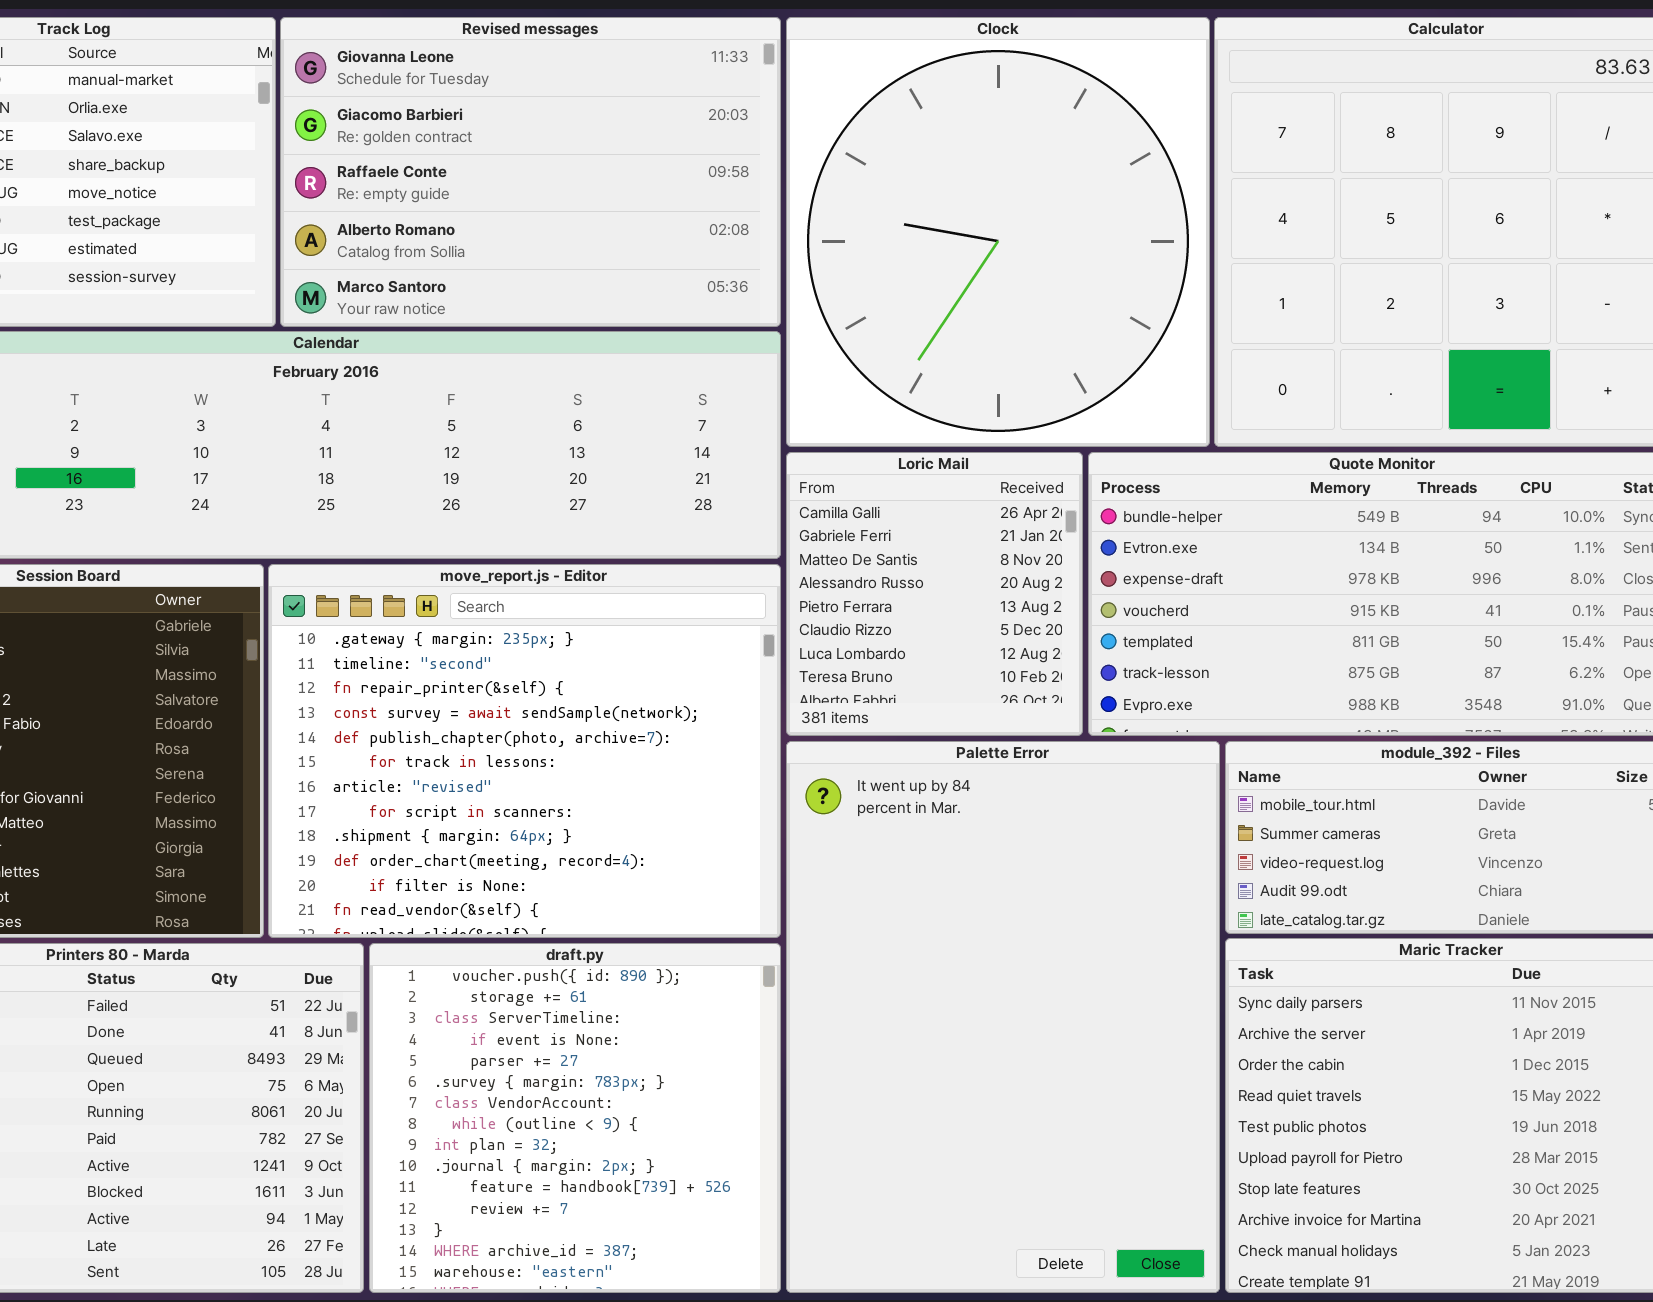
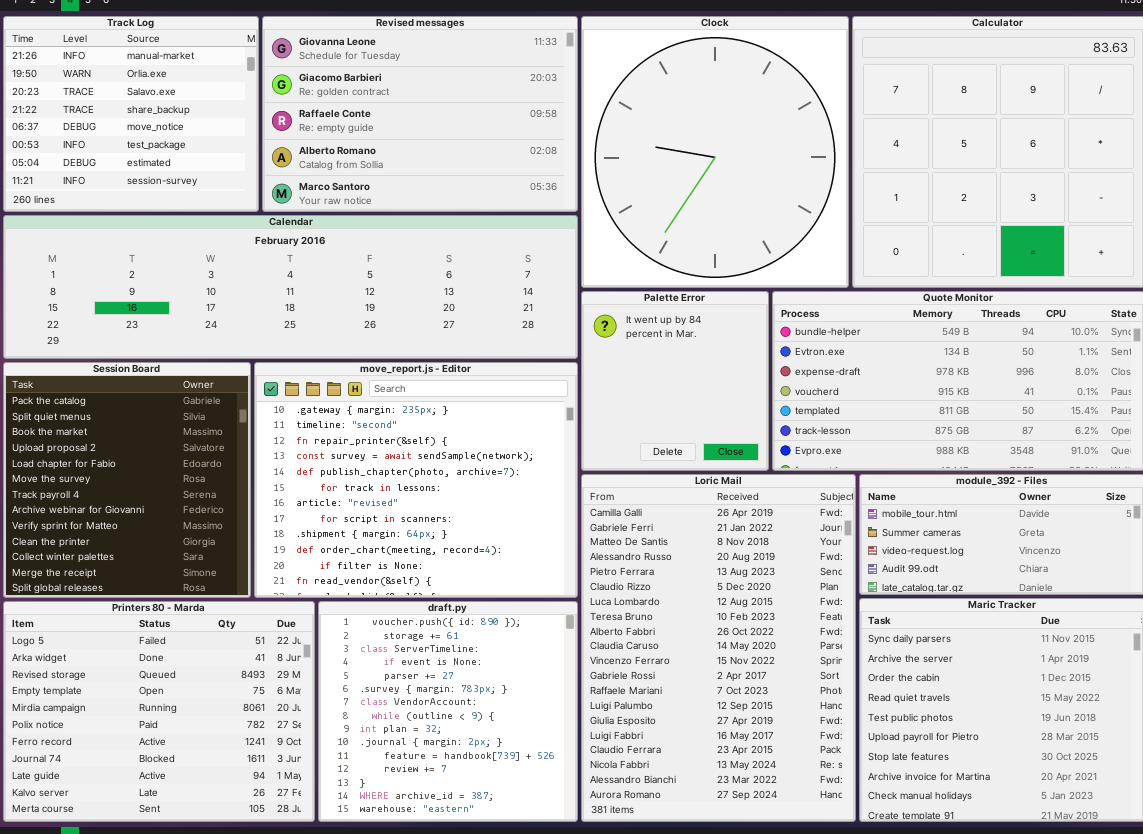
Loric Mail: [786,452,1083,736] -> [581,474,856,822], moved, resized
Palette Error: [786,741,1220,1293] -> [581,291,769,471], moved, resized

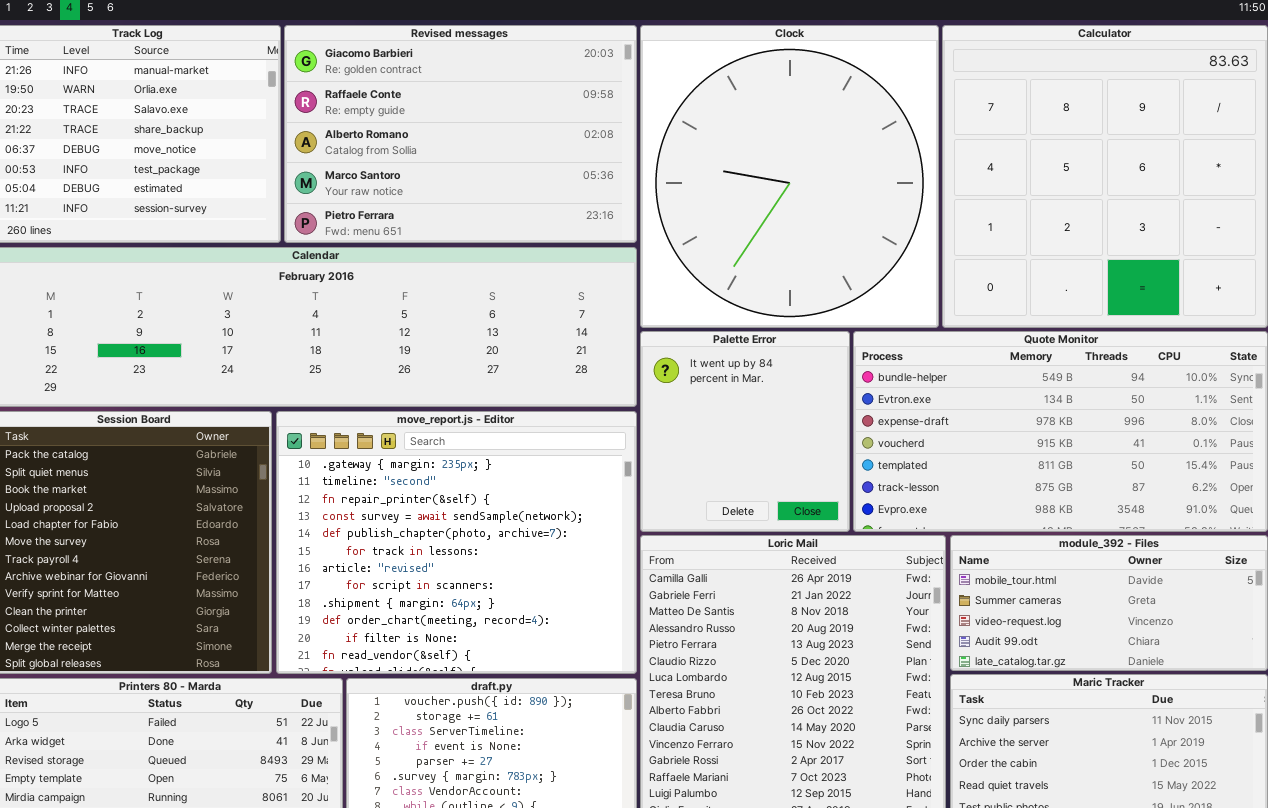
Revised messages: [262,16,578,212] -> [284,25,637,243], scrolled down 1 row

